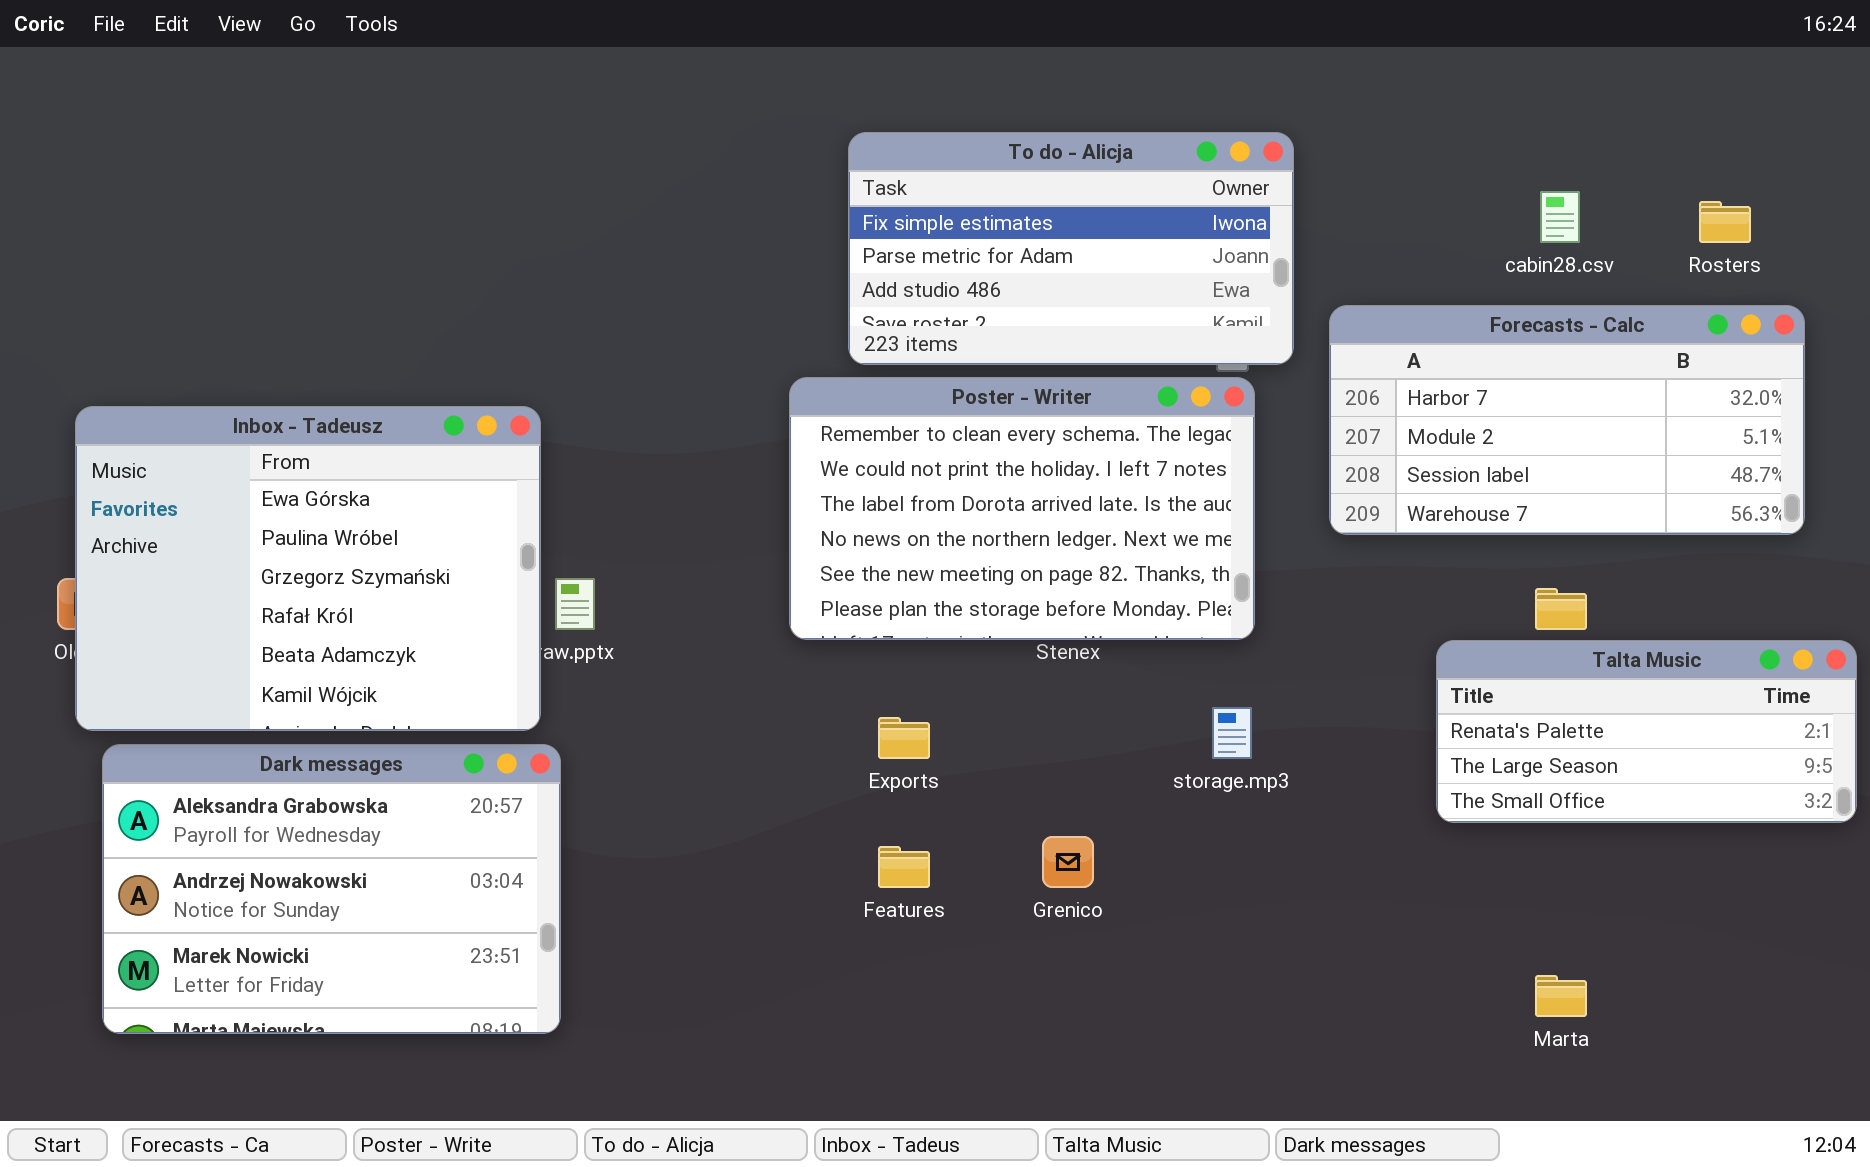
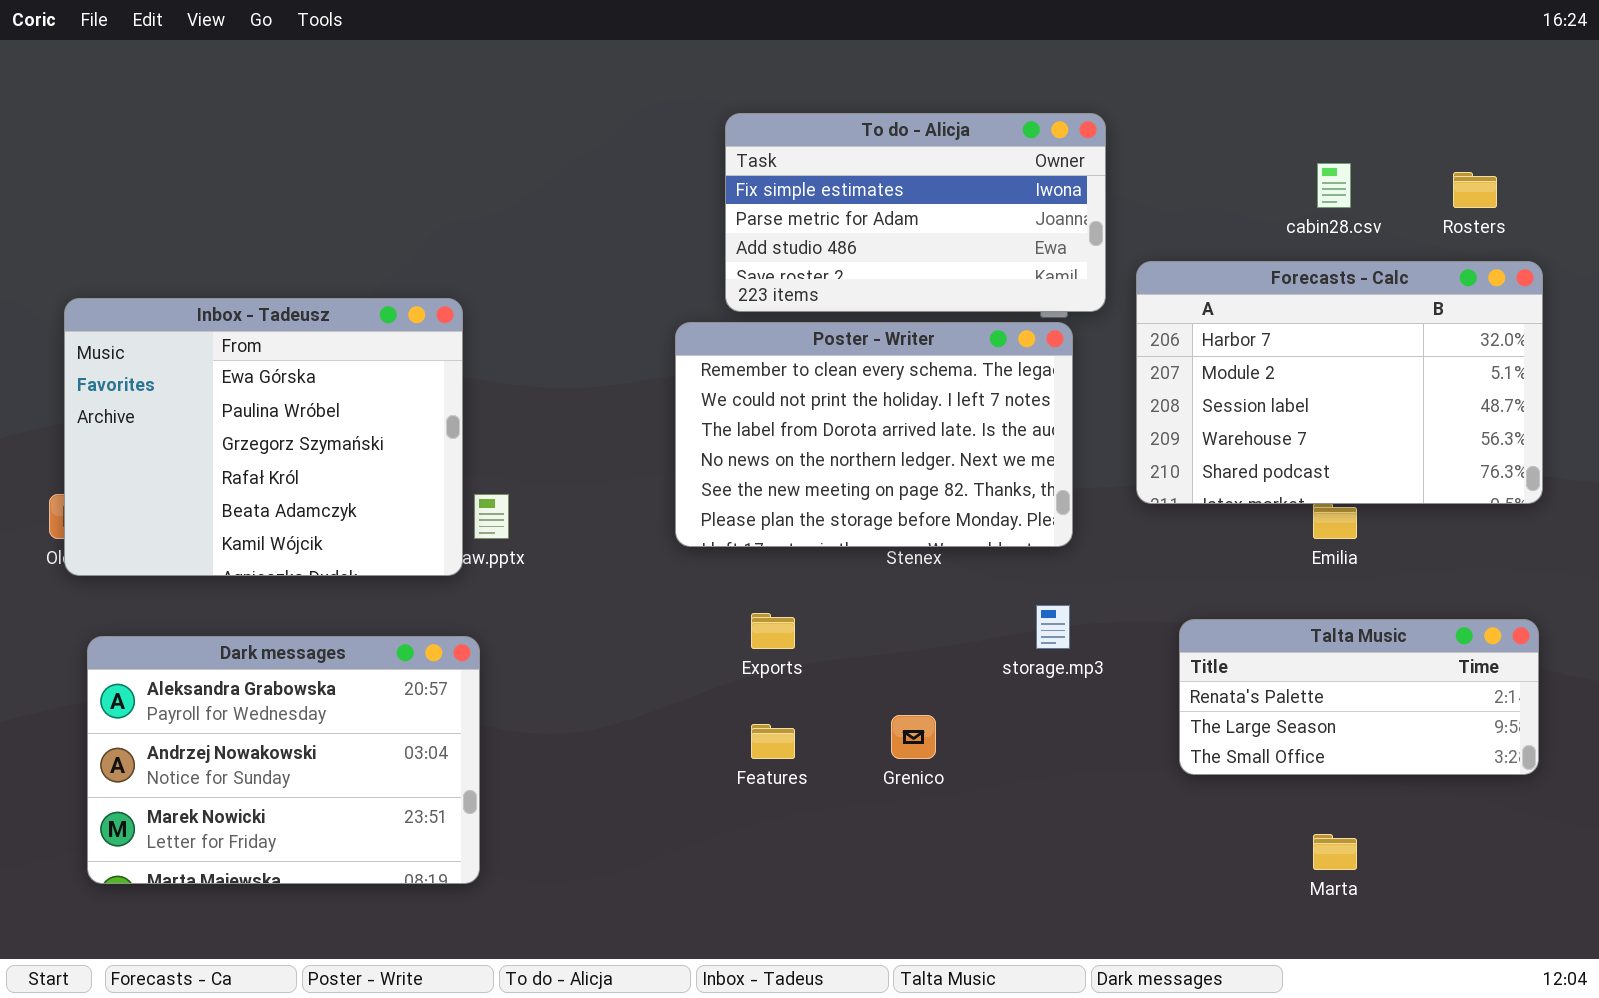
Forecasts - Calc: [1329,305,1805,535] -> [1136,261,1543,504], resized
Inbox - Tadeusz: [75,406,541,731] -> [64,298,463,576], moved
Talta Music: [1436,640,1857,823] -> [1179,619,1539,775], moved

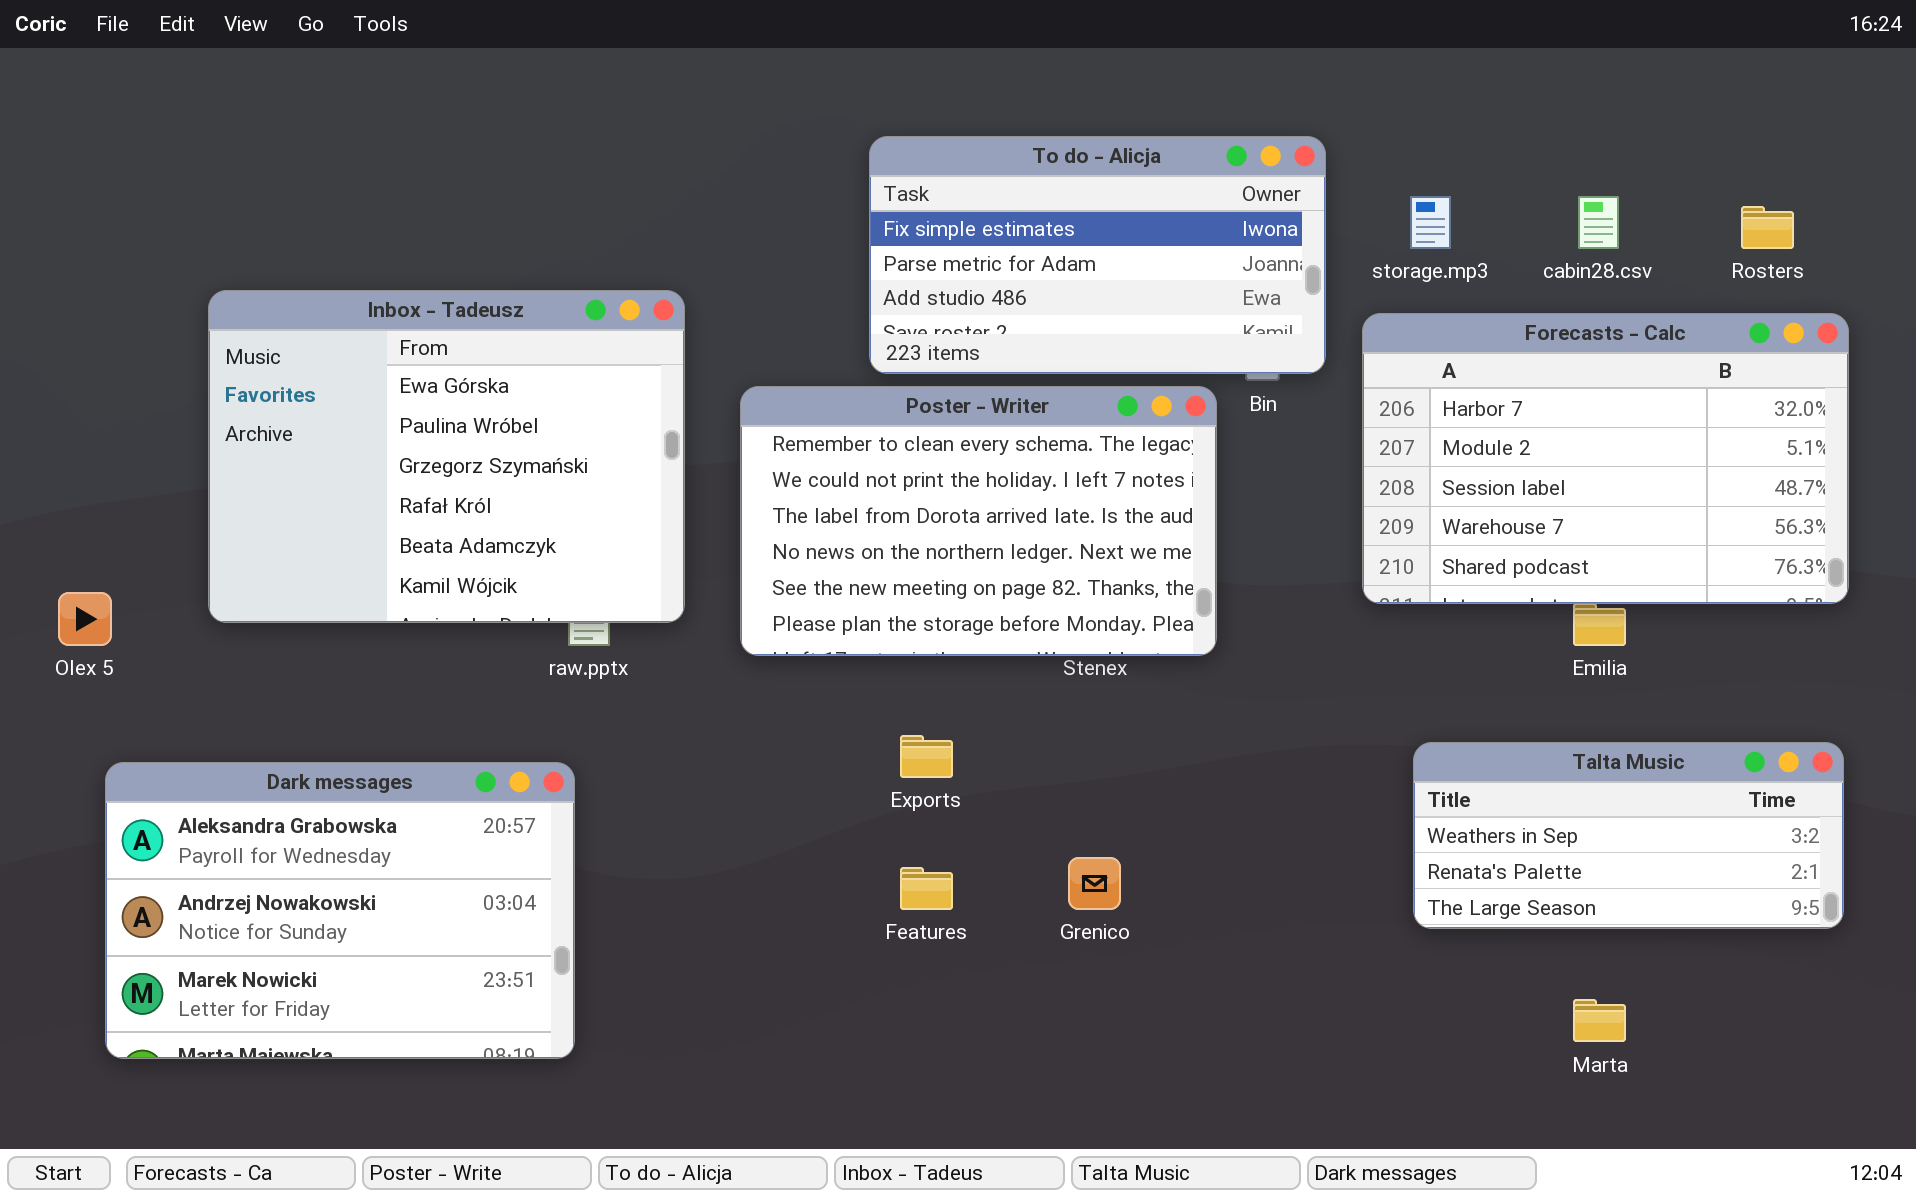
Inbox - Tadeusz: [64,298,463,576] -> [208,290,685,623], moved
Poster - Writer: [675,322,1073,547] -> [740,386,1217,656], moved
storage.mp3: [1036,605,1070,649] -> [1410,196,1451,249], moved
Talta Music: [1179,619,1539,775] -> [1413,742,1844,929], scrolled up 1 row

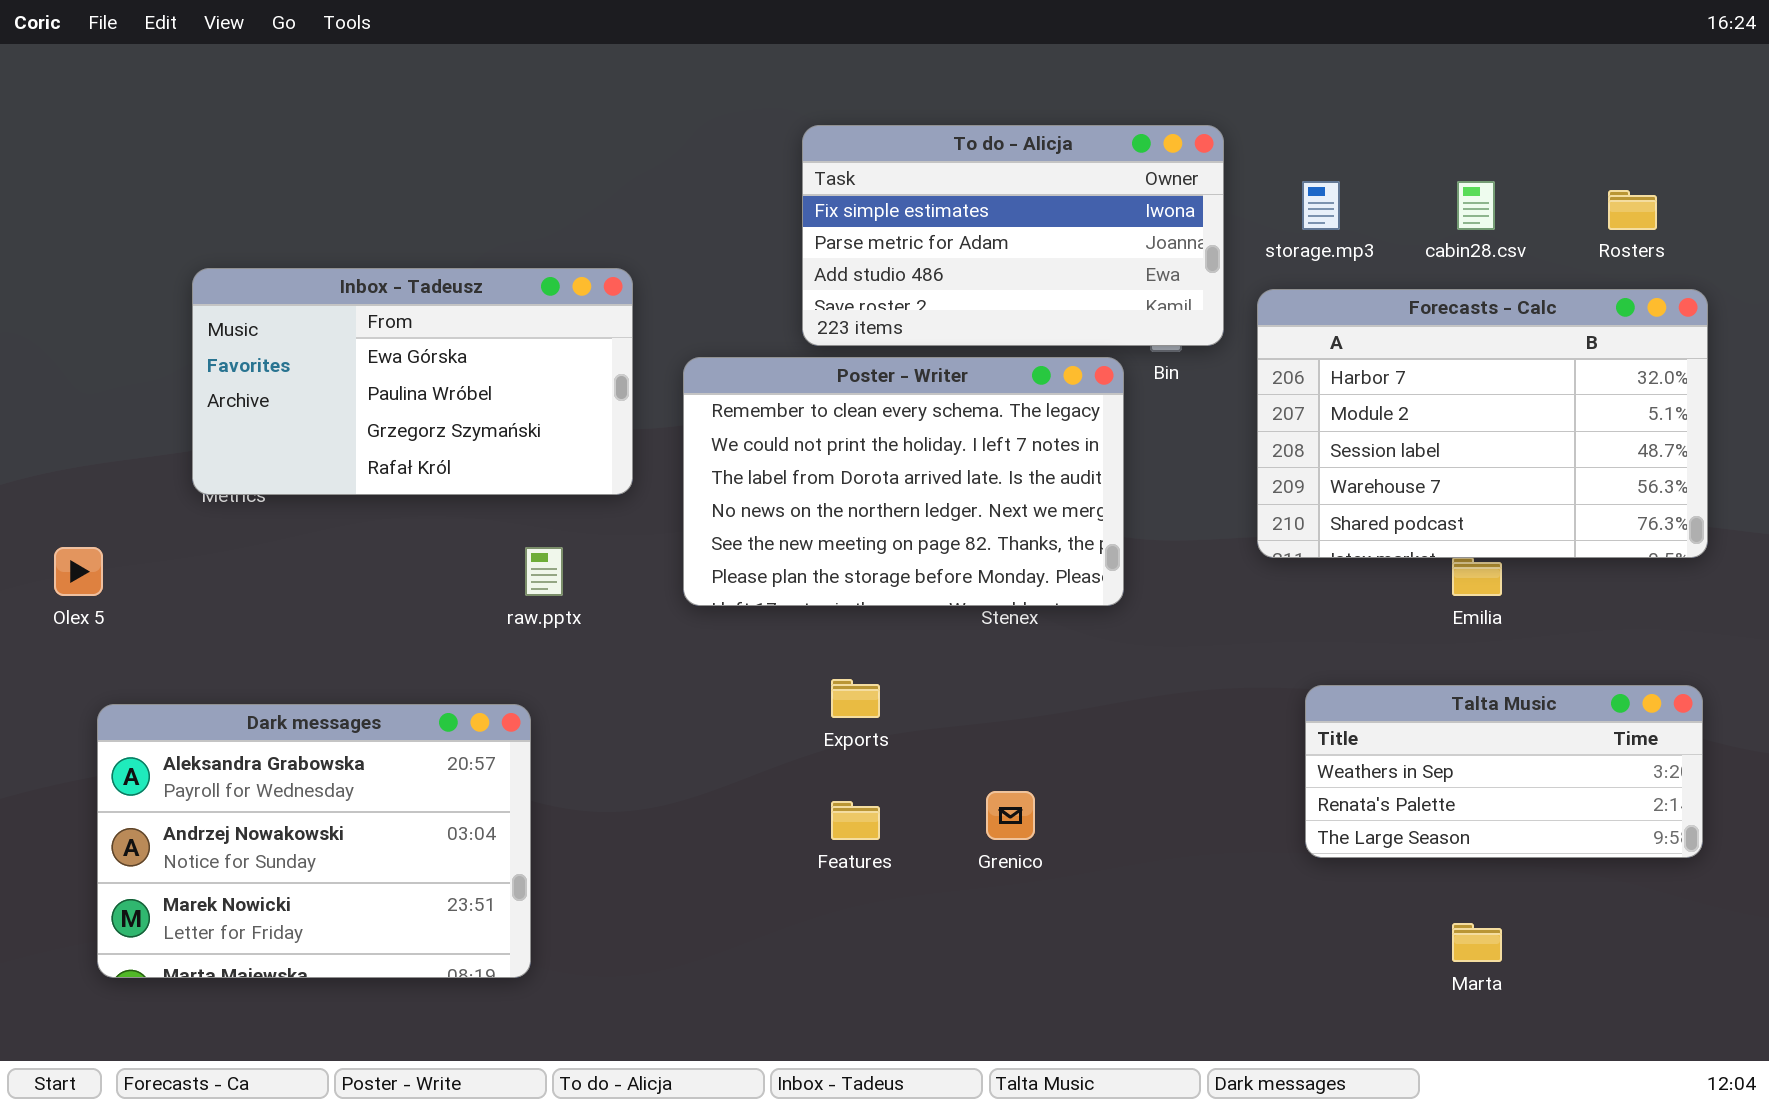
Inbox - Tadeusz: [208,290,685,623] -> [192,268,633,495], resized

